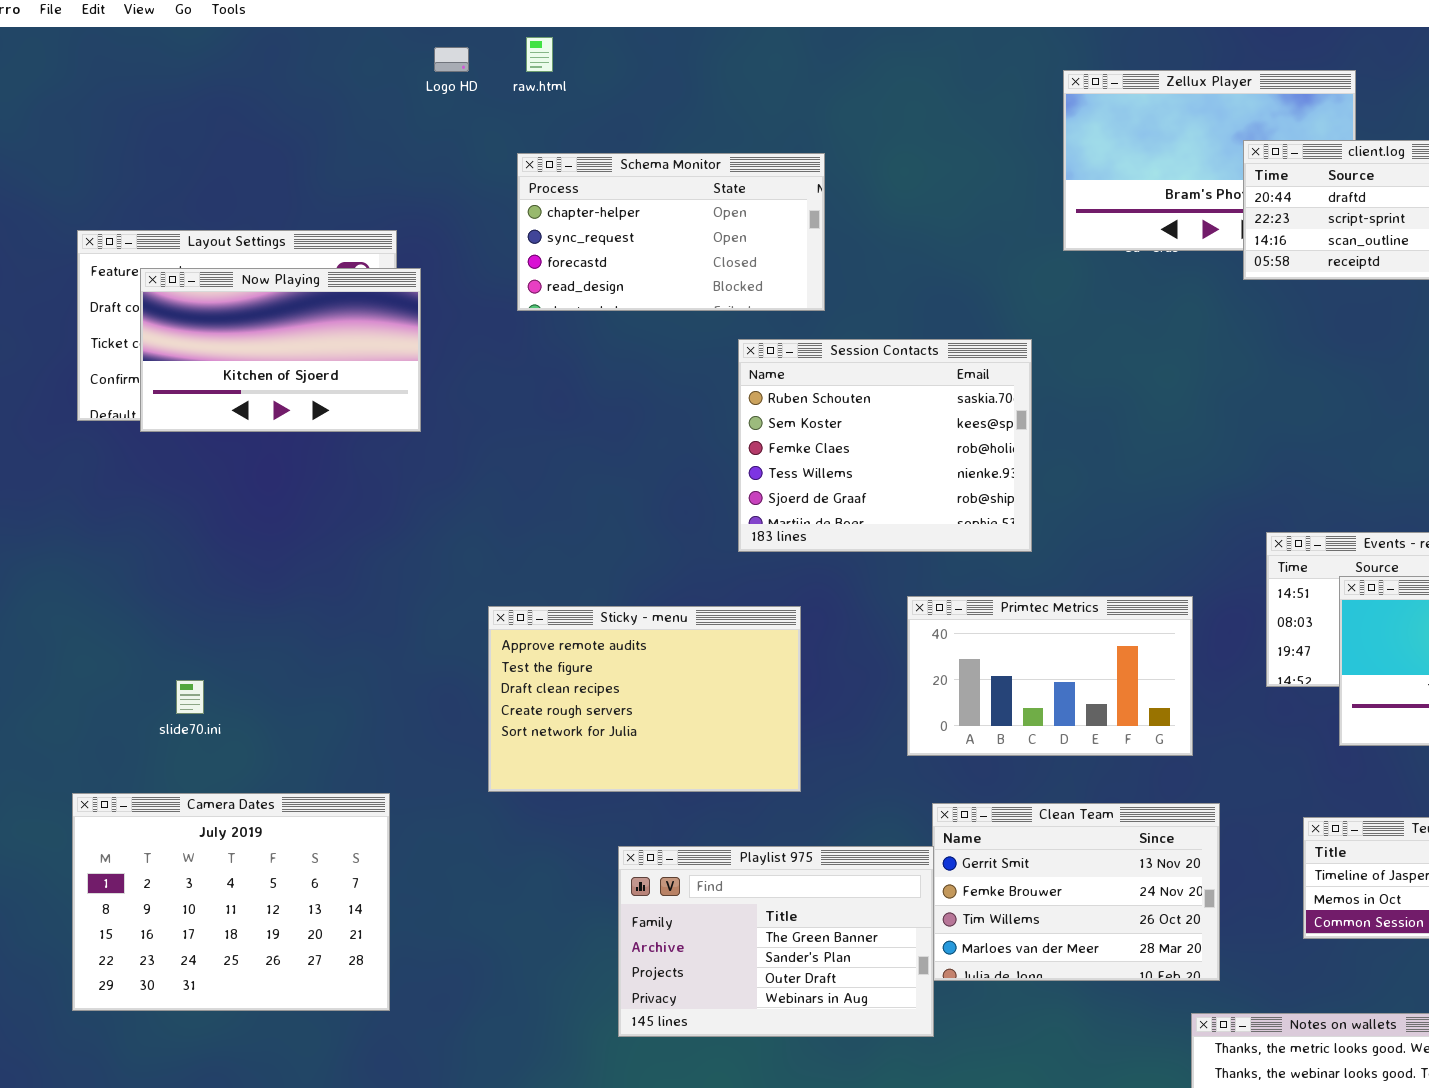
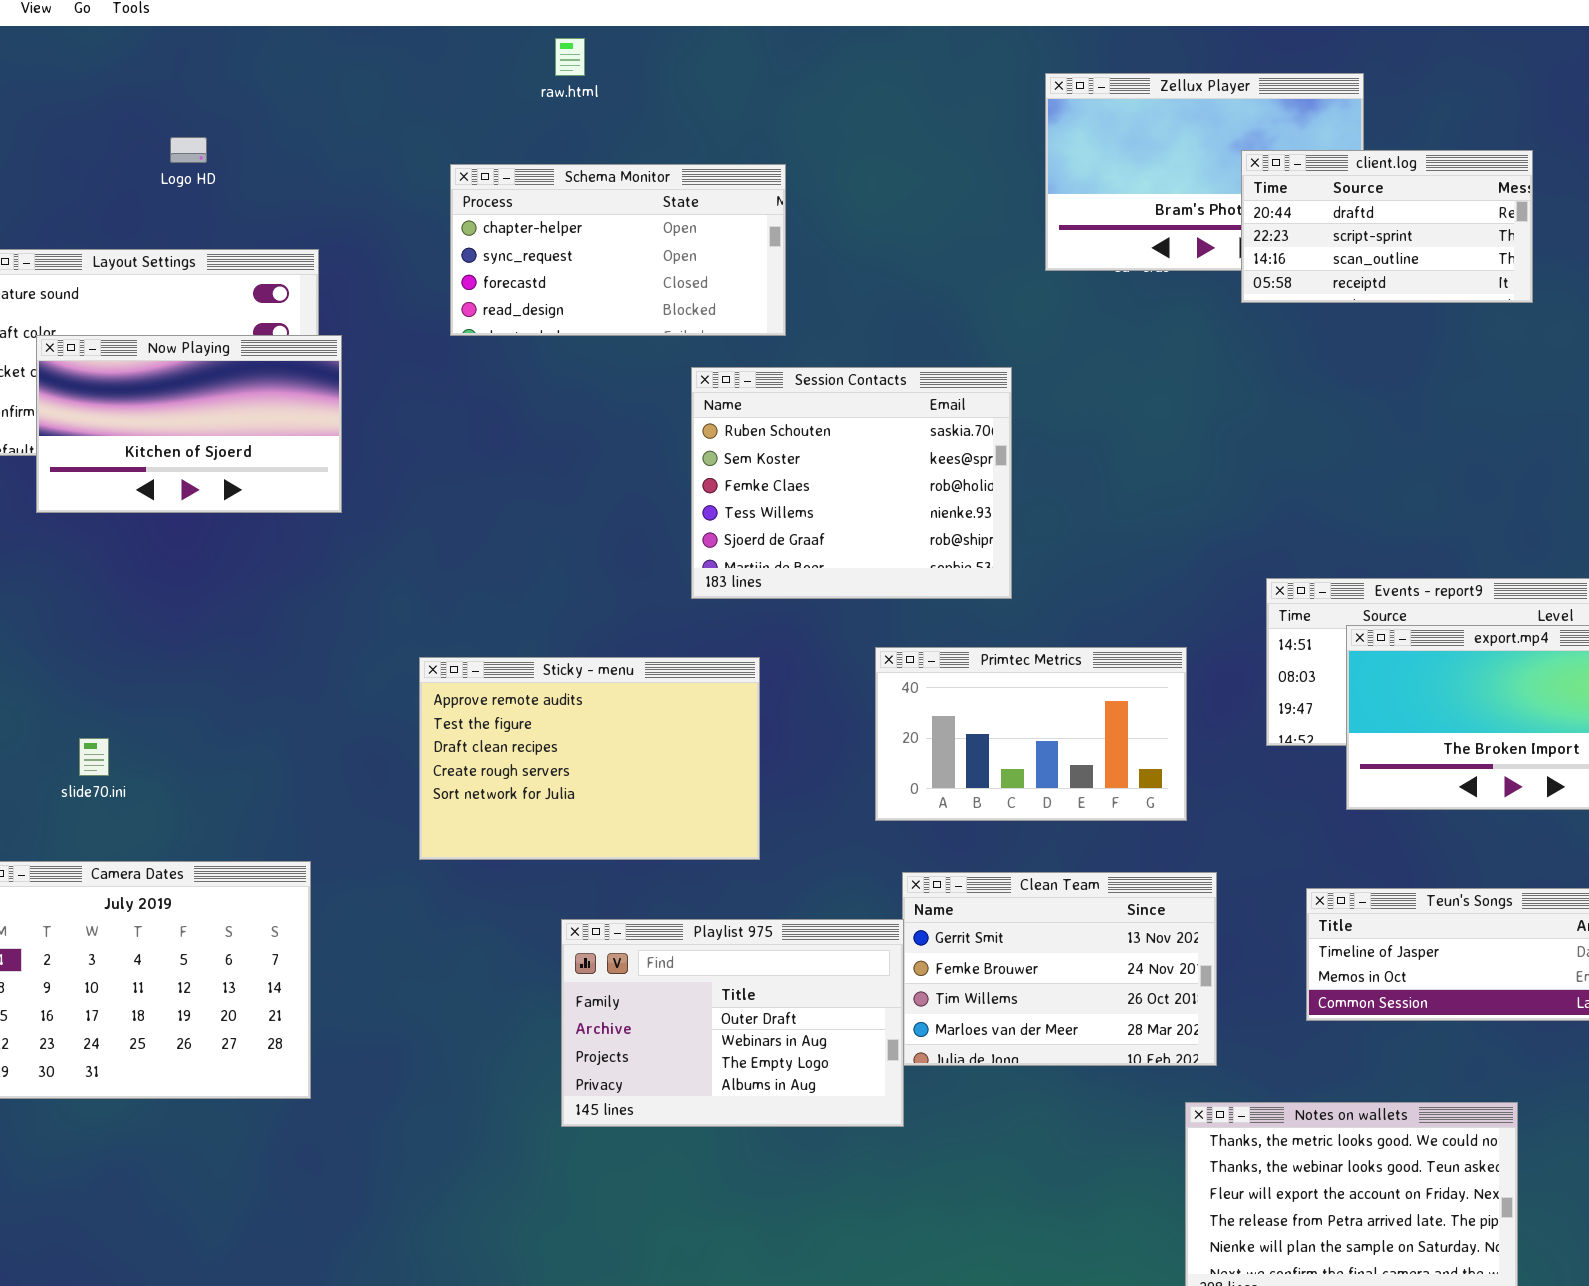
raw.html: [526,37,553,72] -> [555,38,585,76], moved
Logo HD: [434,47,469,72] -> [170,137,207,163], moved
Now Playing: [140,268,421,432] -> [36,335,342,513], moved
Playlist 975: [618,846,934,1037] -> [561,919,904,1127], scrolled down 2 rows

